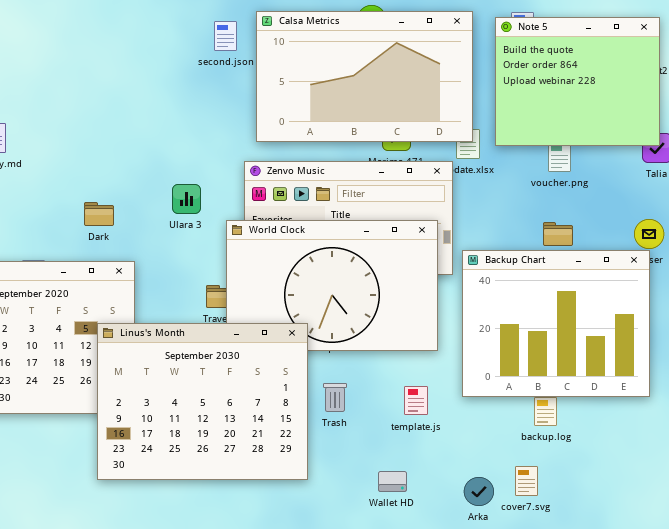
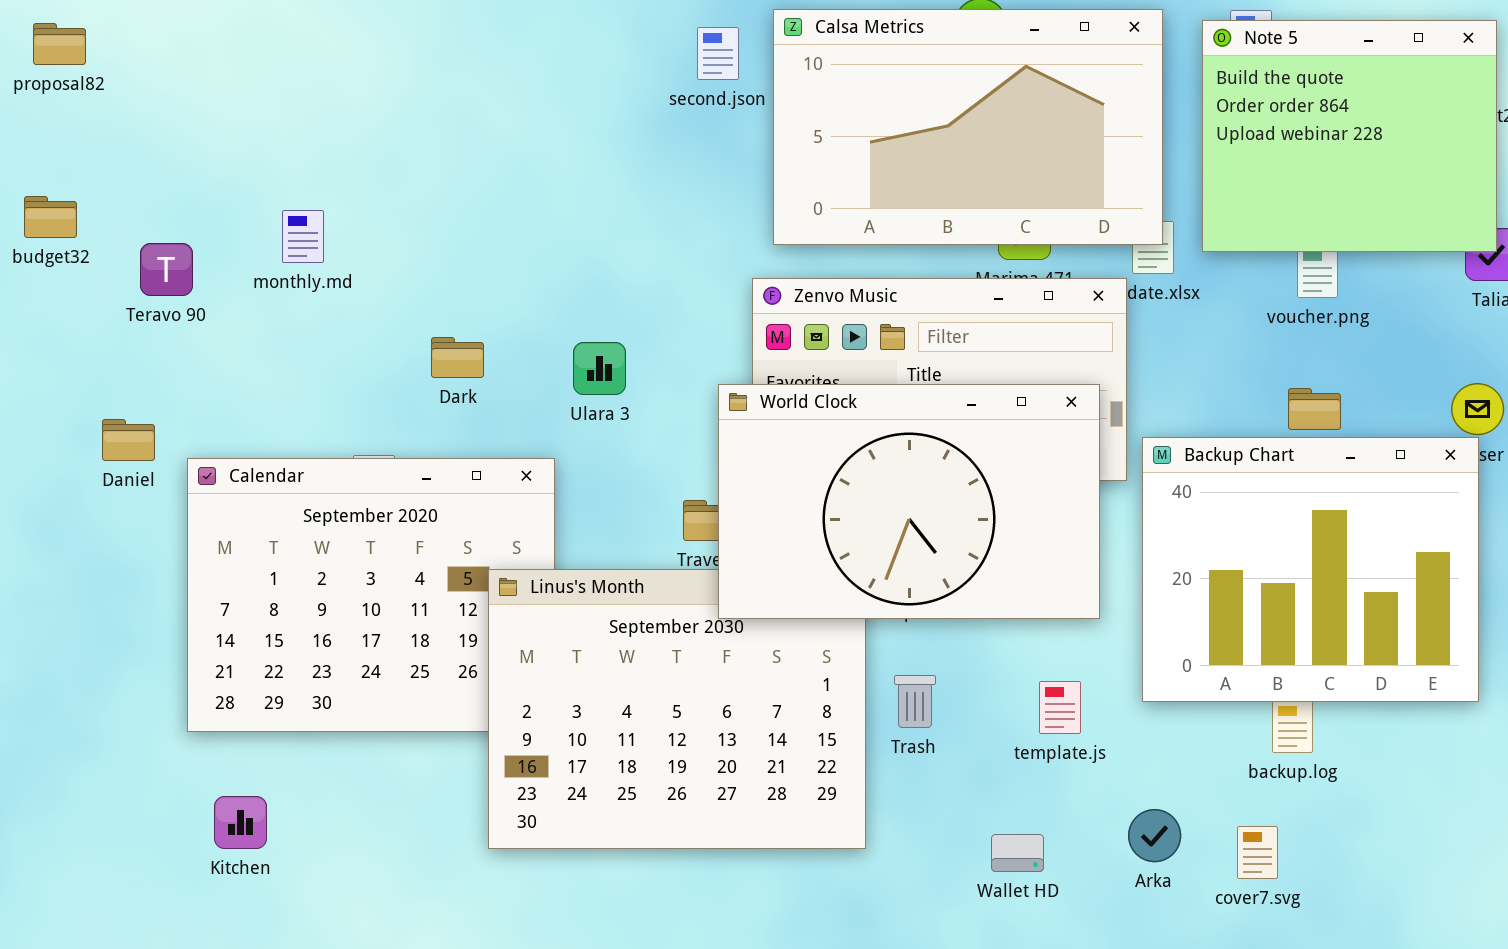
Ulara 3: [172,184,201,214] -> [573,342,626,395], moved
Dark: [84,202,114,226] -> [431,337,484,378], moved
World Clock: [226,220,438,351] -> [718,384,1100,619], raised
Arka: [464,477,494,506] -> [1128,809,1181,862], moved

